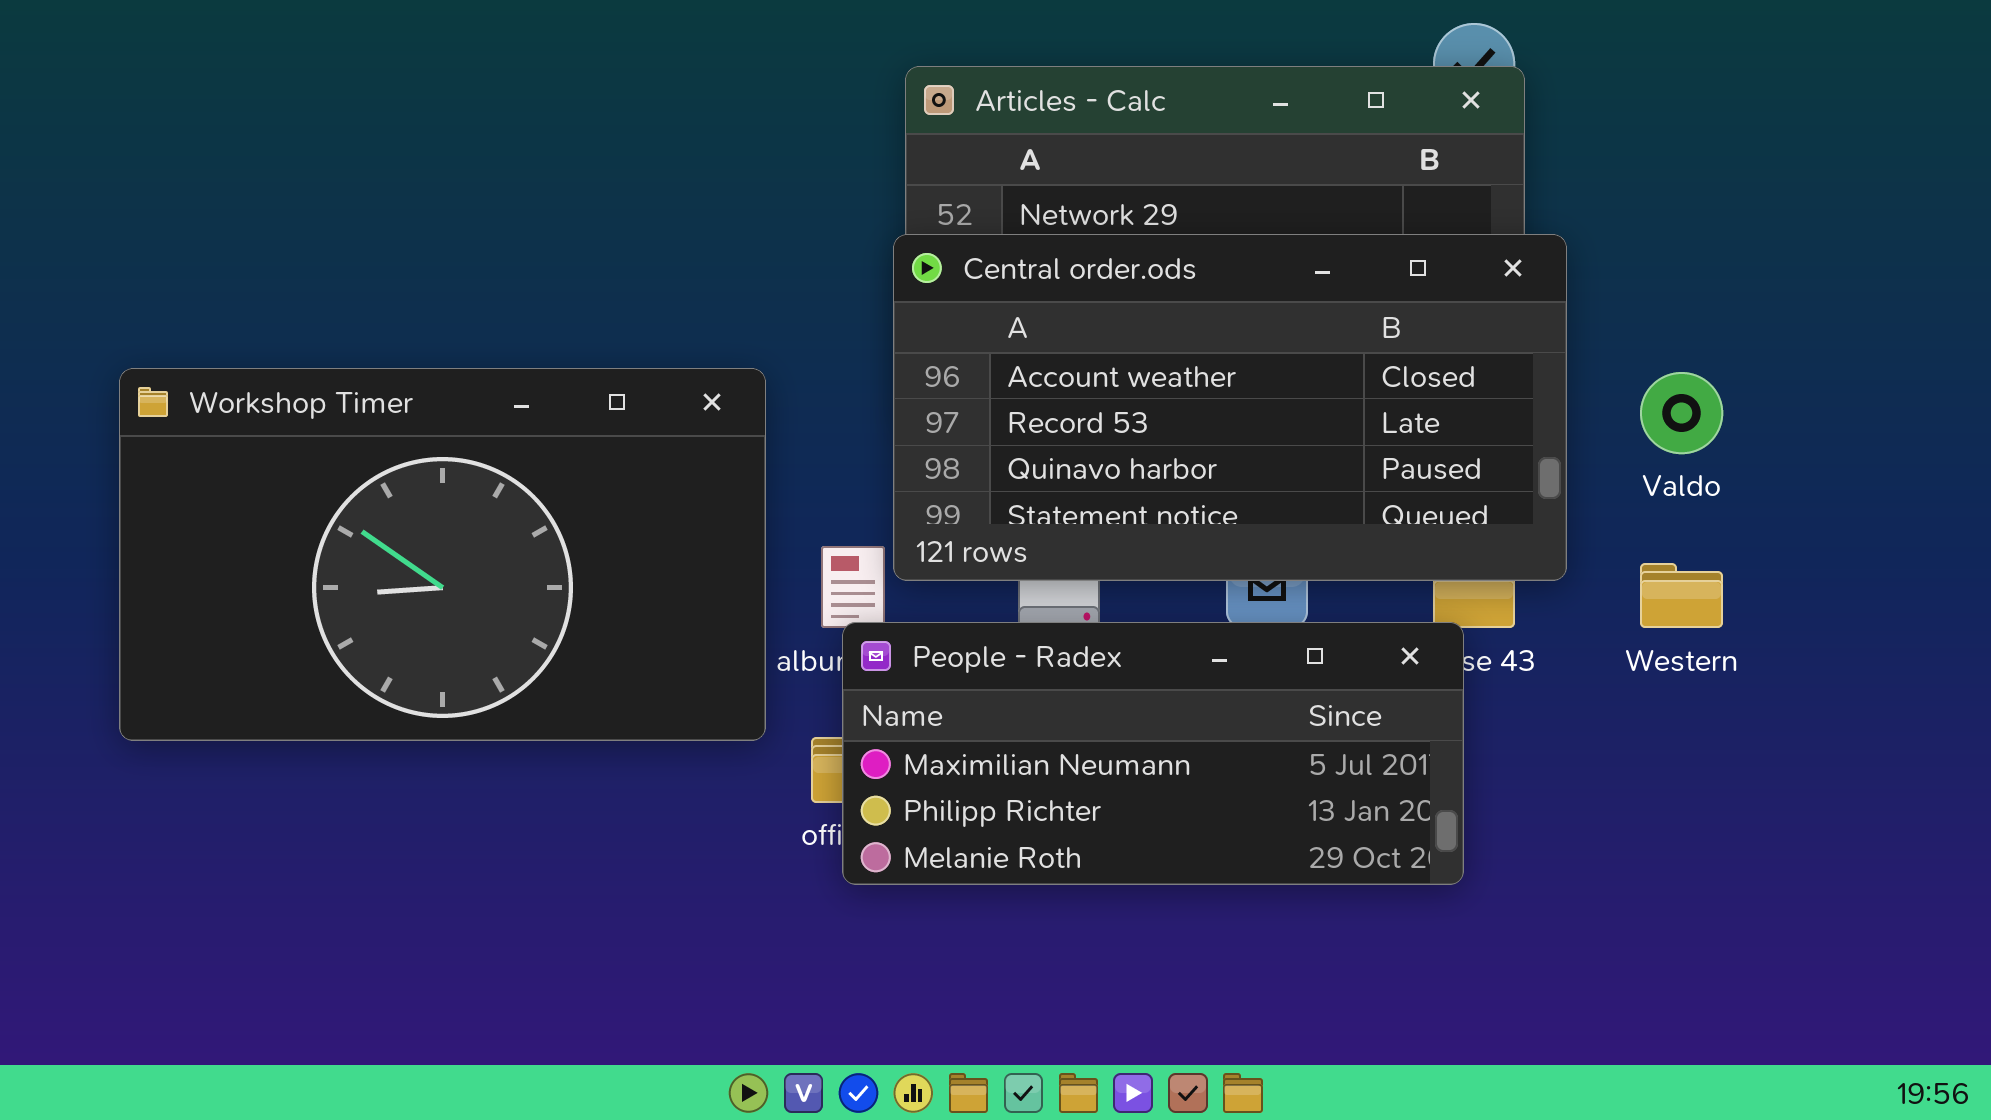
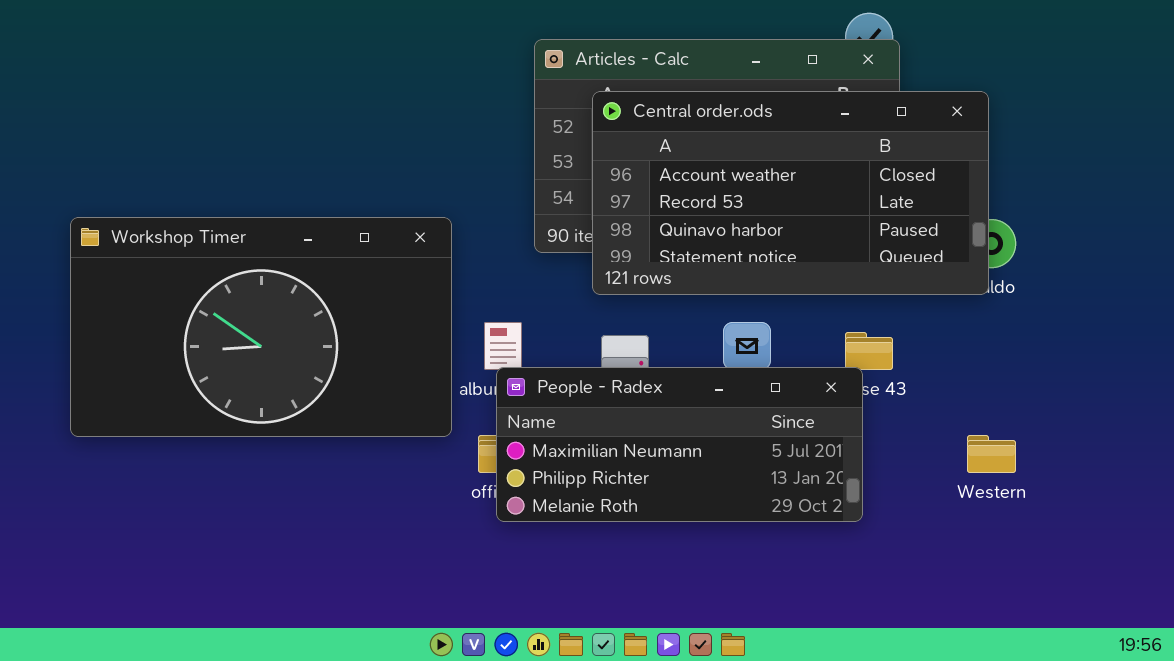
Central order.ods: [893,234,1567,581] -> [592,91,989,295], moved
Western: [1640,563,1723,628] -> [967,435,1016,473], moved

